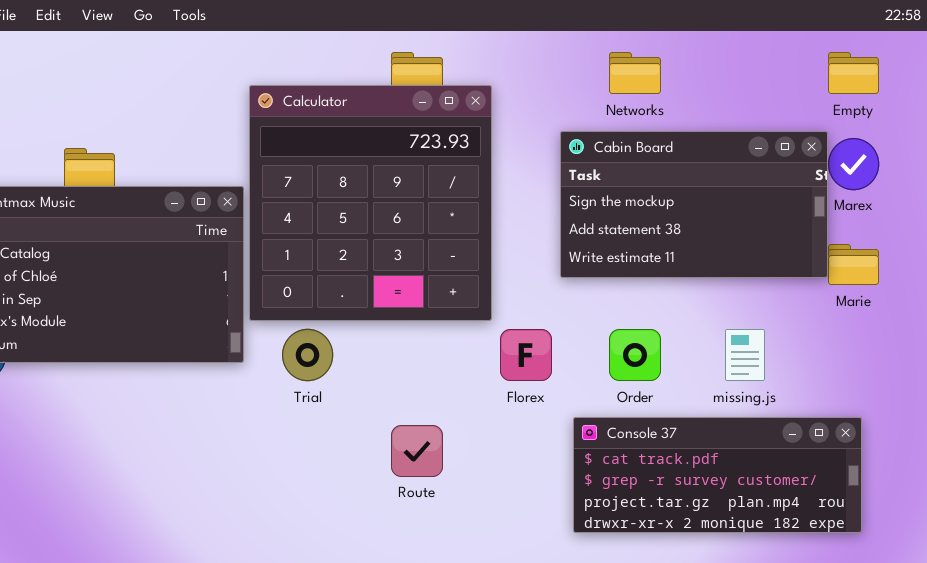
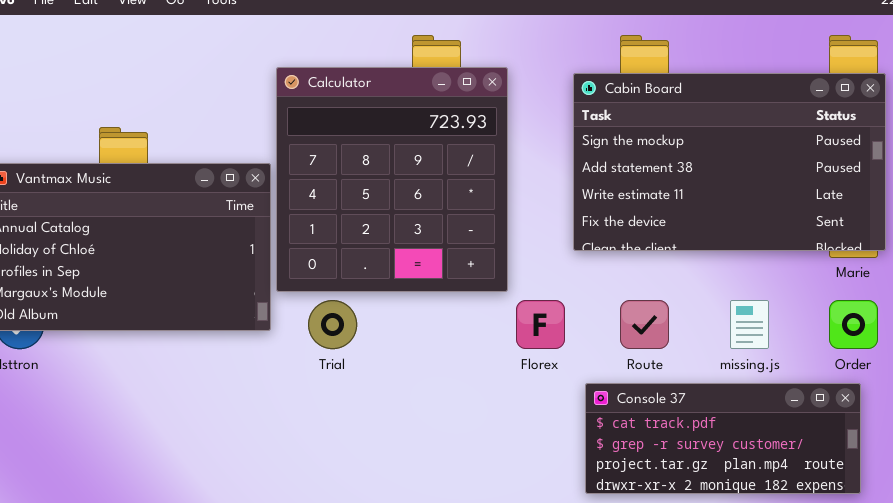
Cabin Board: [560,131,828,278] -> [573,73,886,251], resized
Order: [609,329,661,381] -> [829,300,878,349], moved
Route: [391,425,443,477] -> [620,300,669,349], moved

